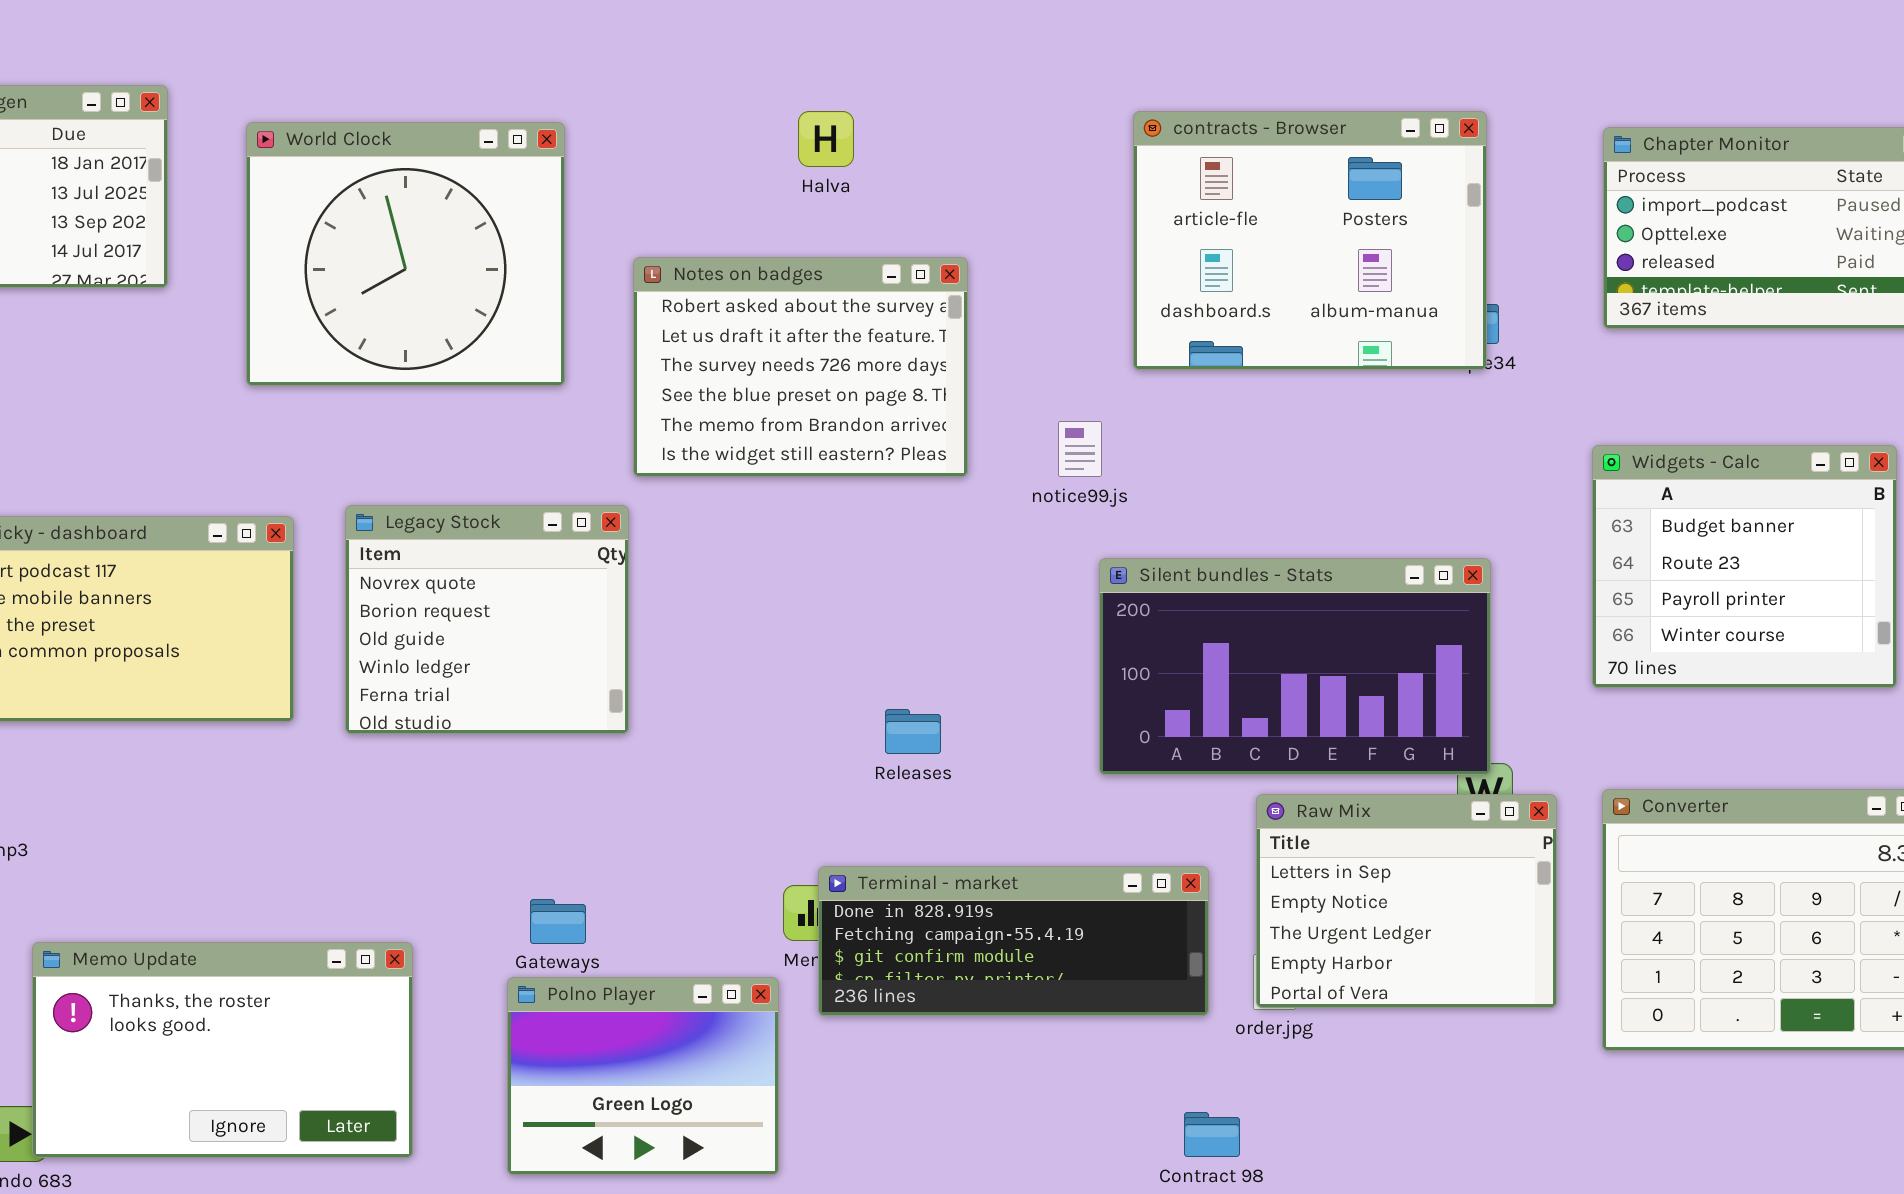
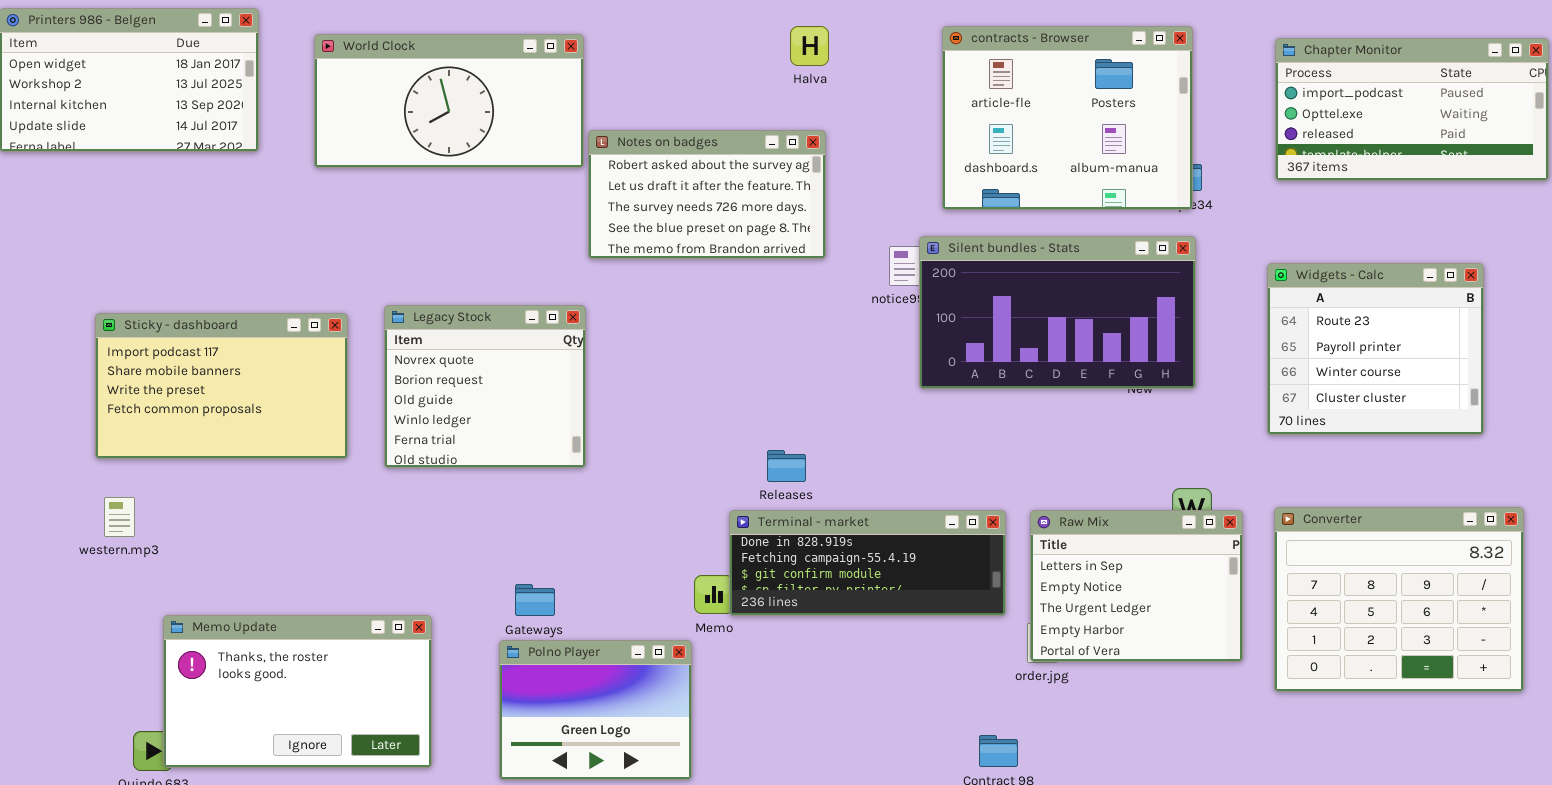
Halva: [798,111,854,167] -> [790,26,829,66], moved
World Clock: [246,122,565,386] -> [314,34,584,168], resized
Notes on badges: [633,257,968,477] -> [588,130,826,259], resized
Widgets - Calc: [1592,445,1897,688] -> [1267,263,1484,435], scrolled down 1 row
Silent bundles - Stats: [1099,558,1491,775] -> [919,236,1196,389], moved
Terminal - market: [818,866,1209,1016] -> [729,510,1006,616], moved

